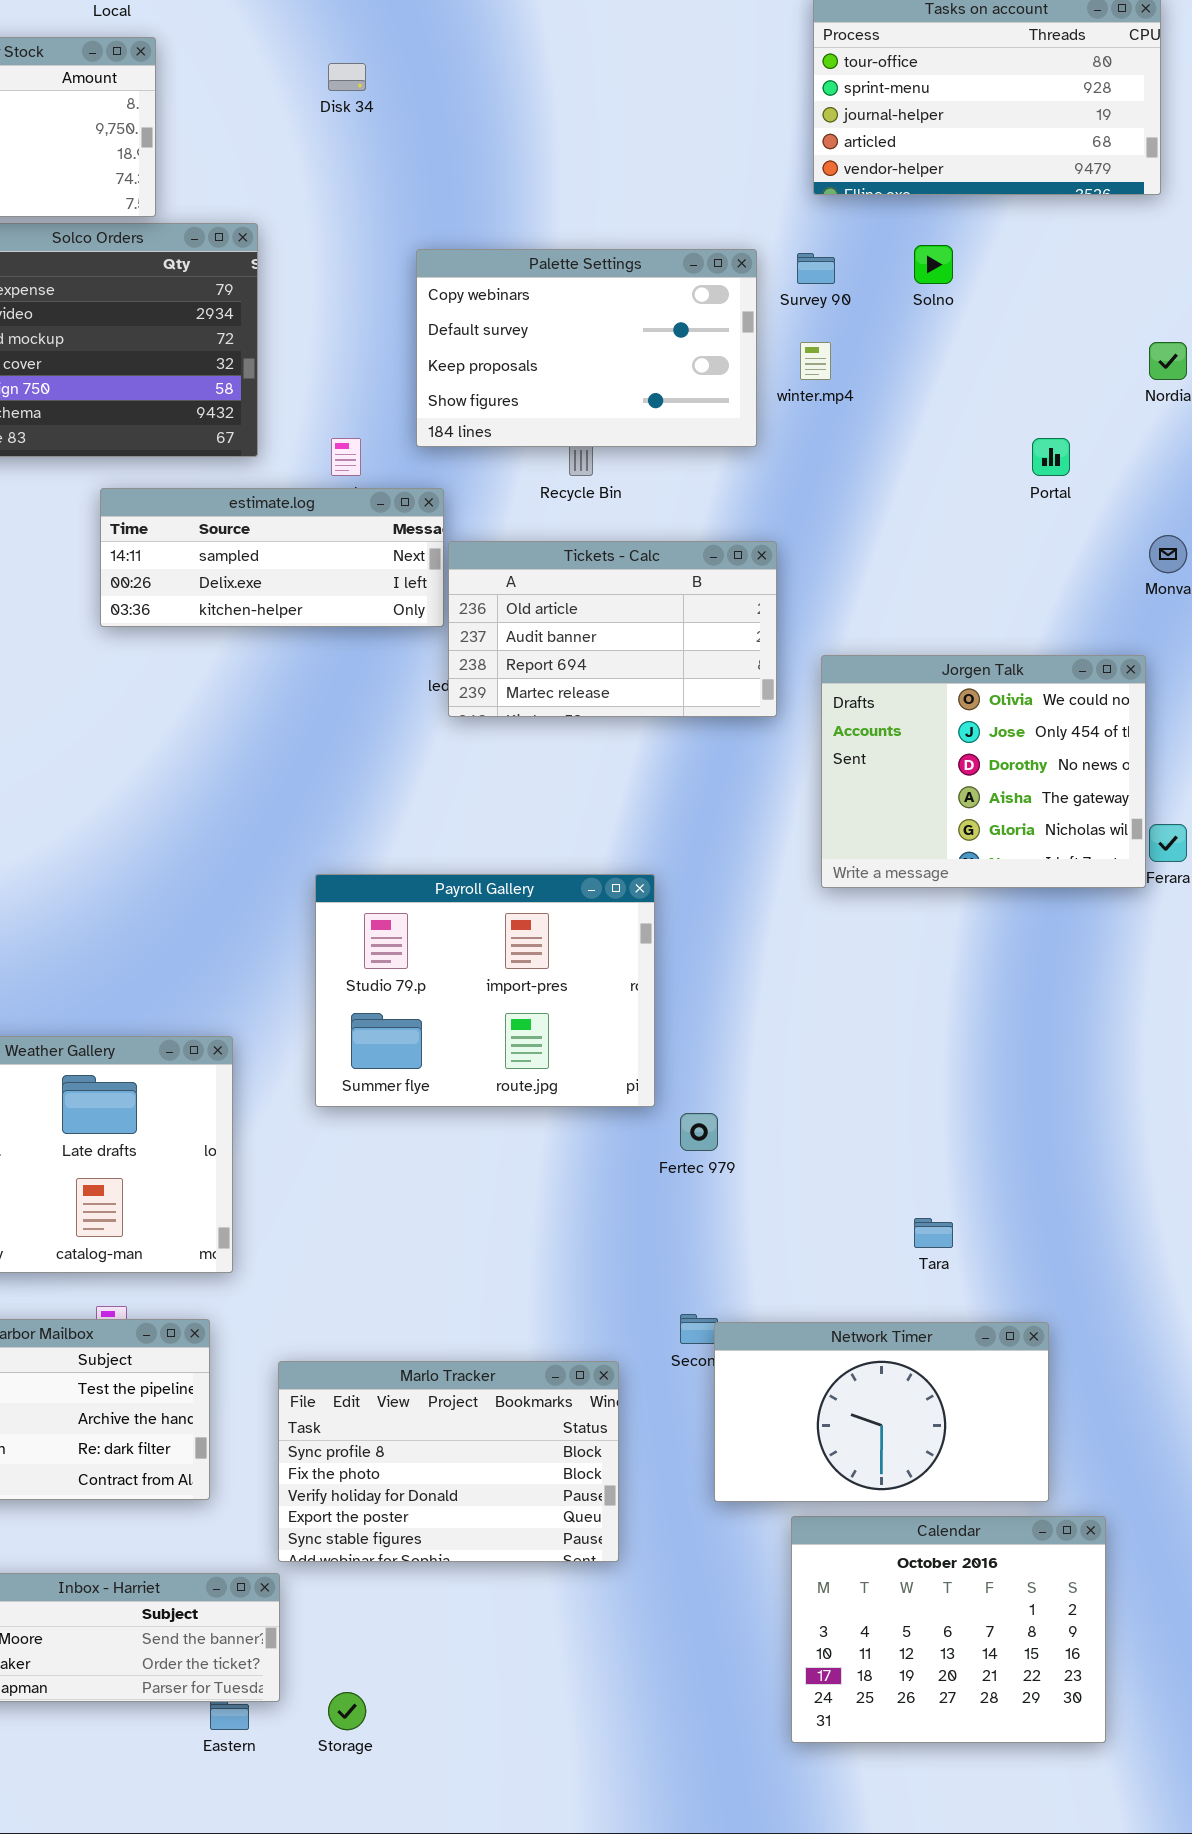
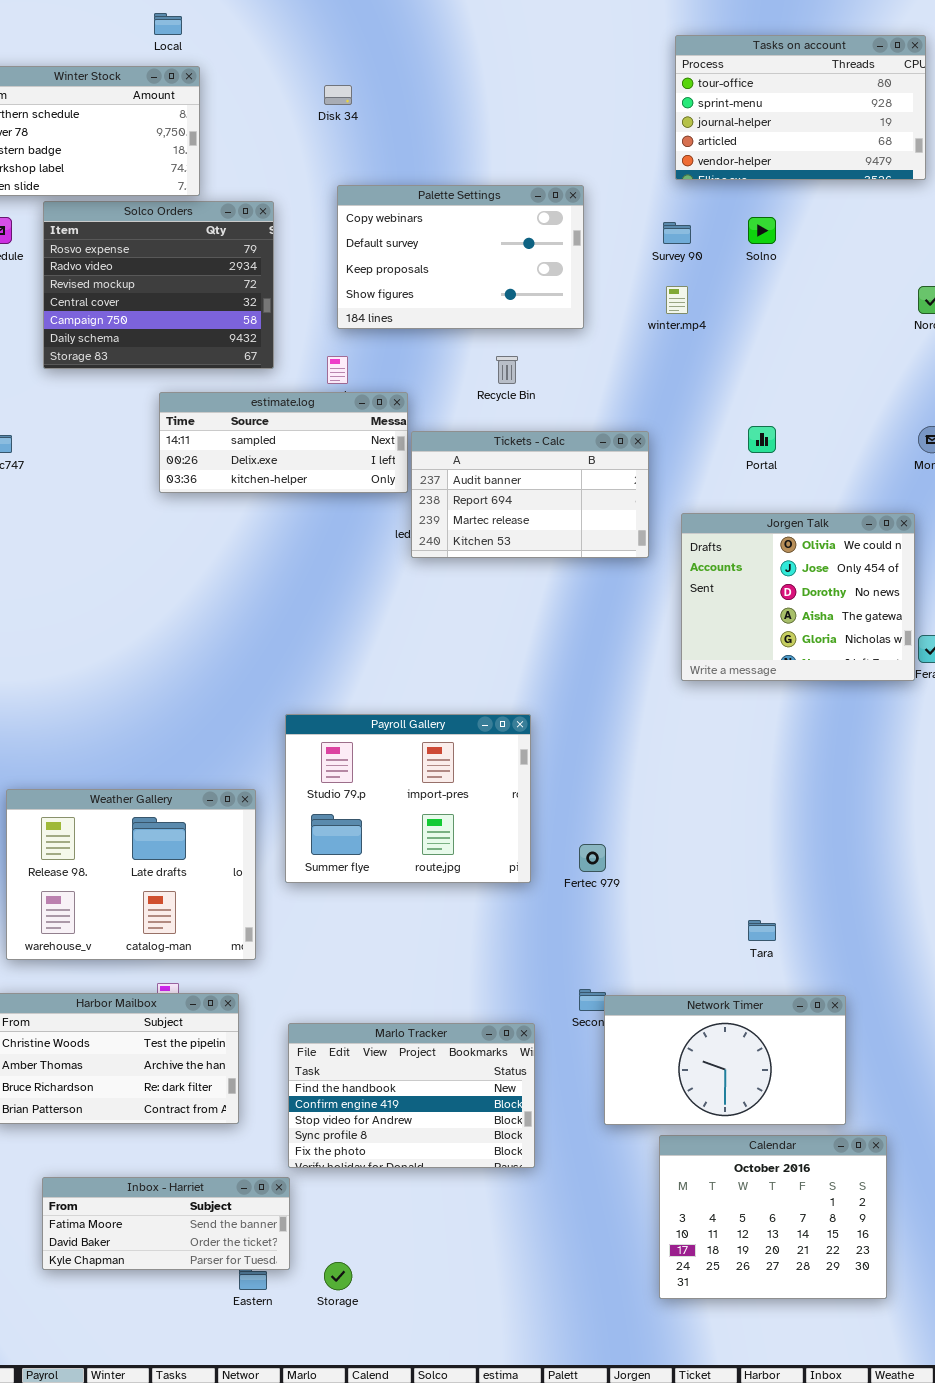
Palette Settings: [416,249,757,447] -> [337,185,584,329], moved
Portal: [1032,438,1070,476] -> [748,426,776,453], moved
Tickets - Calc: [448,541,777,717] -> [411,431,649,558], scrolled down 1 row
Payroll Gallery: [315,874,655,1107] -> [285,714,531,883], moved
Marlo Tracker: [278,1361,619,1562] -> [288,1023,535,1168], scrolled up 3 rows

